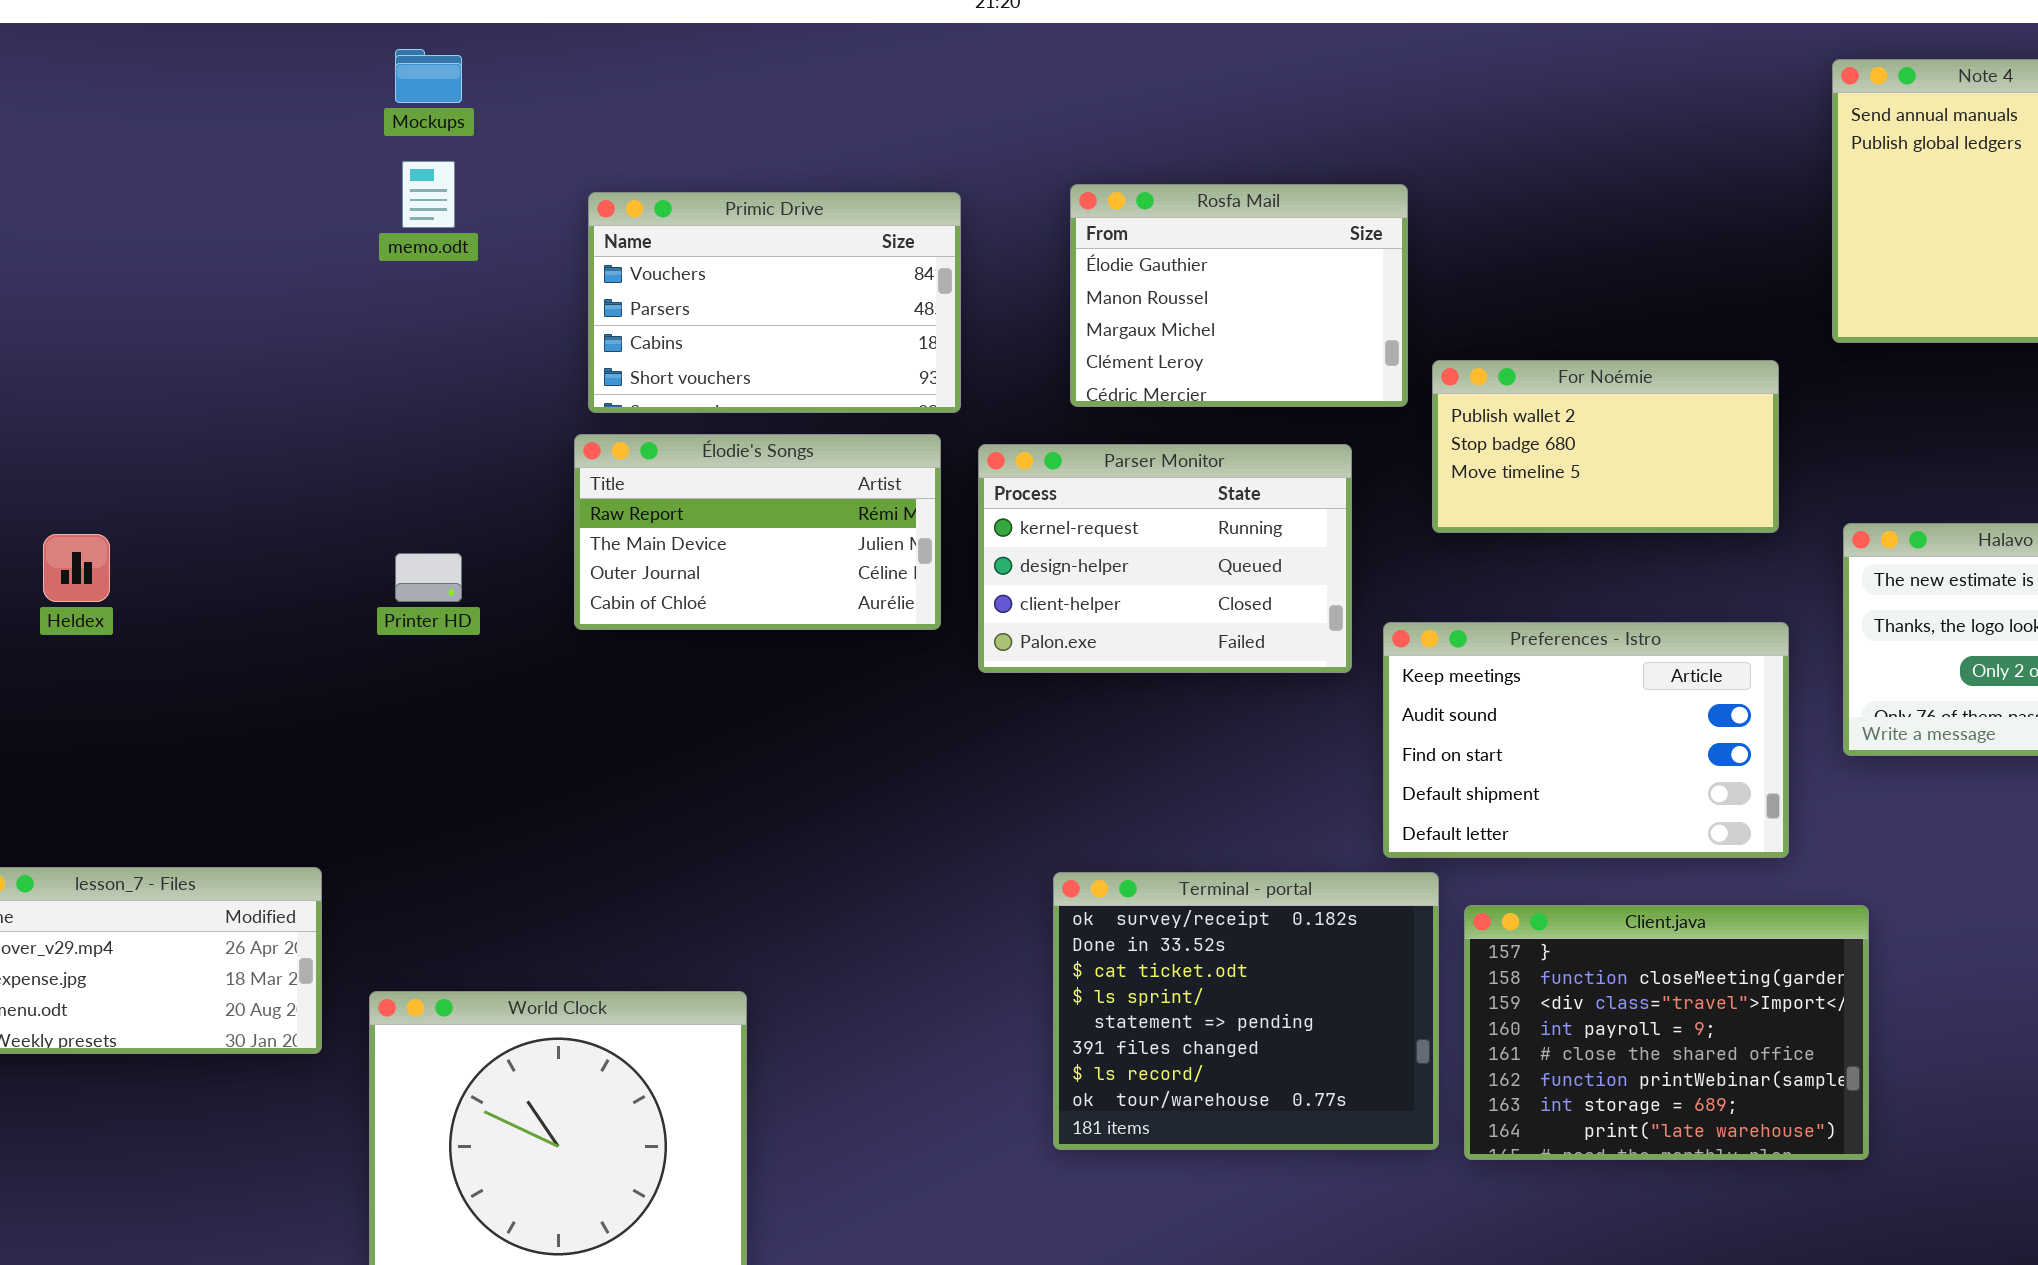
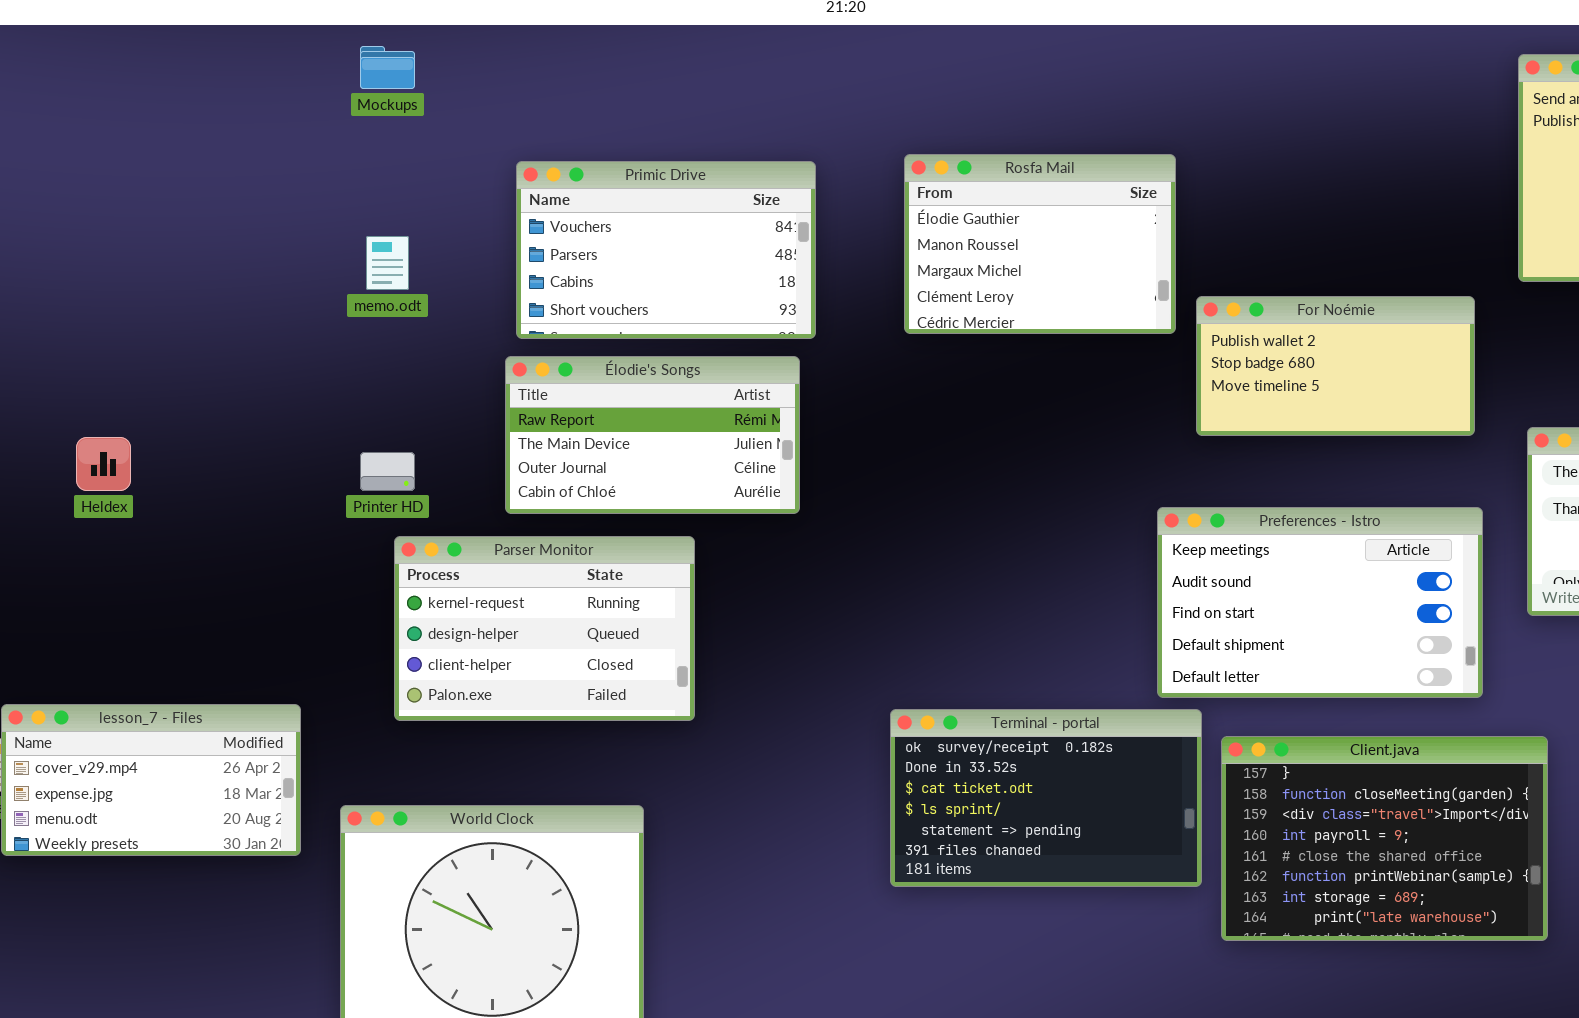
memo.odt: [402,161,455,228] -> [366,236,409,290], moved
Parser Monitor: [978,444,1352,673] -> [394,536,695,721], moved
Terminal - portal: [1053,872,1439,1150] -> [890,709,1202,887], resized

